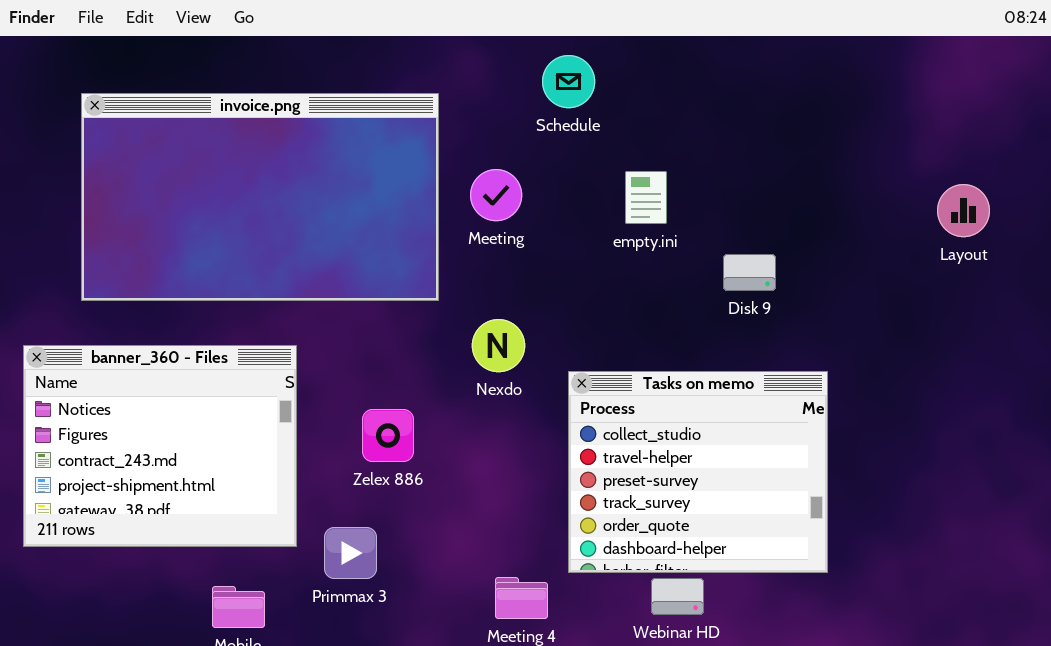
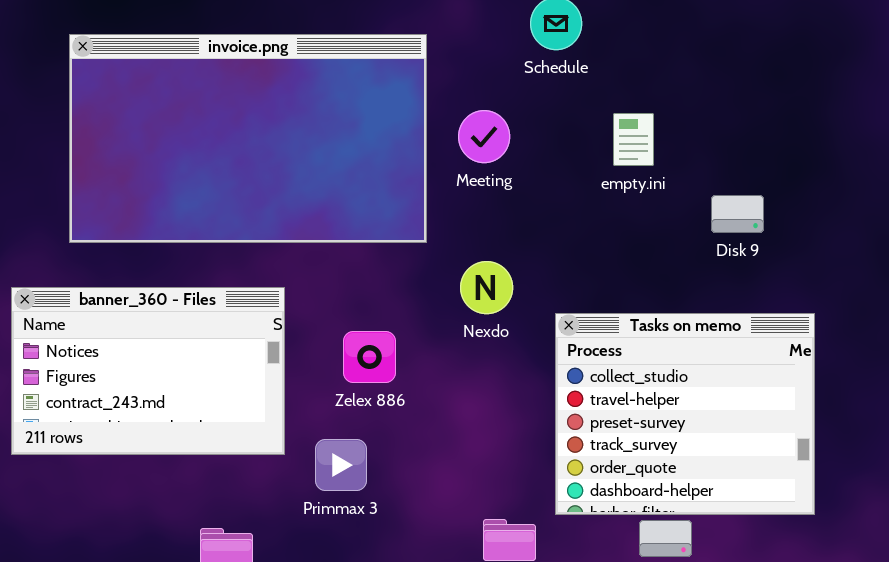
banner_360 - Files: [23,345,297,547] -> [11,287,285,455], resized
Zelex 886: [362,409,414,462] -> [343,331,396,383], moved
Primmax 3: [324,527,377,579] -> [315,439,367,491], moved

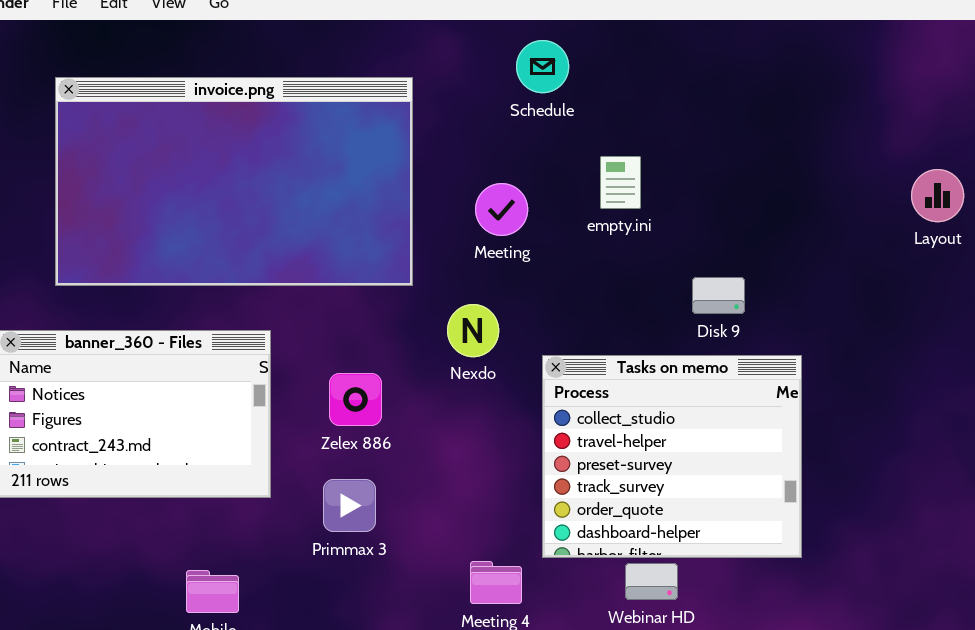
Meeting: [458,110,510,163] -> [475,183,528,236], moved
Disk 9: [711,195,764,233] -> [692,277,745,314], moved
Primmax 3: [315,439,367,491] -> [323,479,376,532], moved

